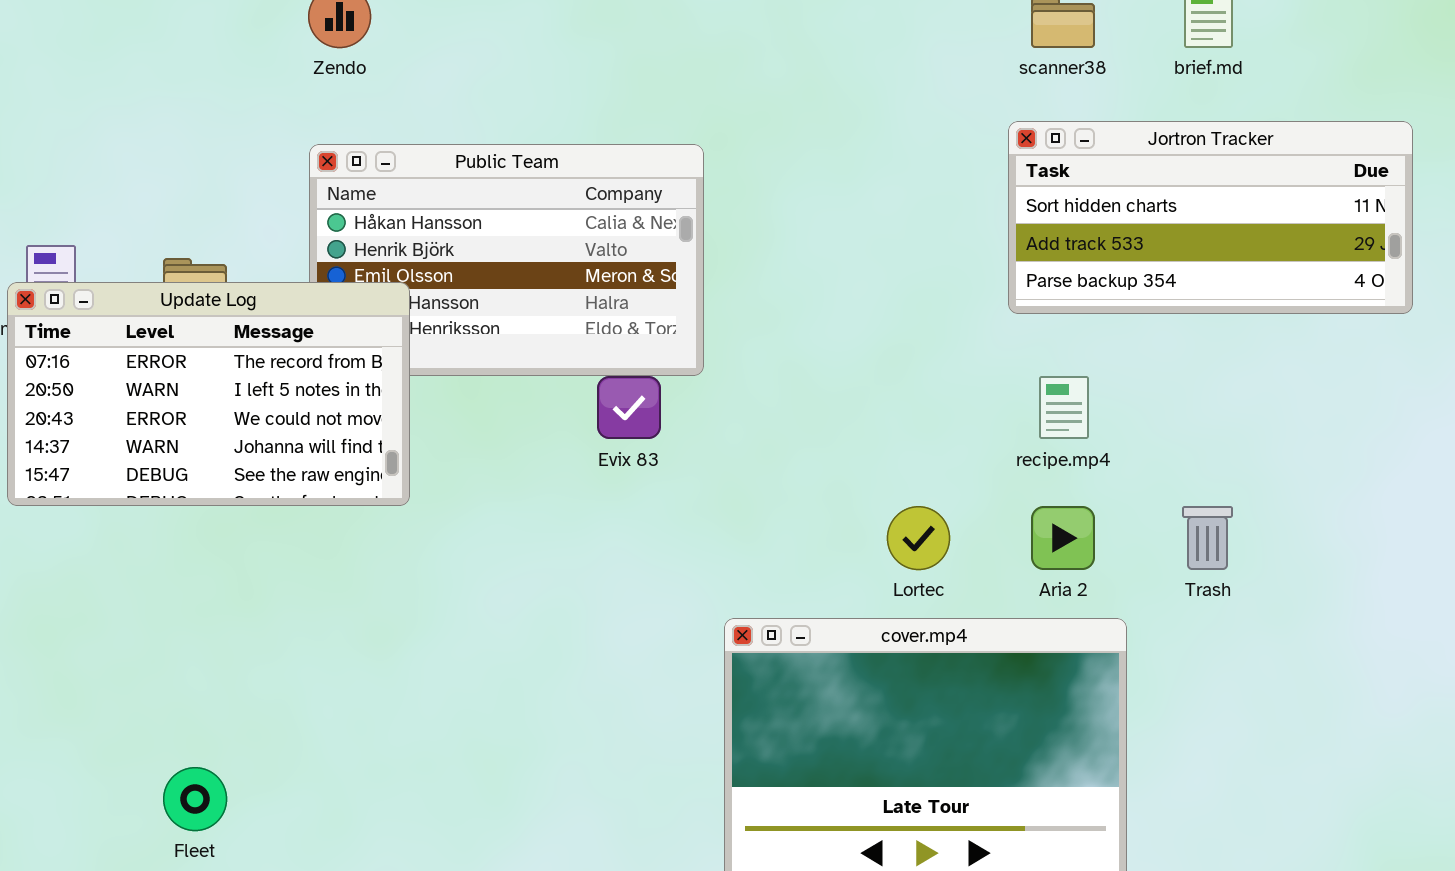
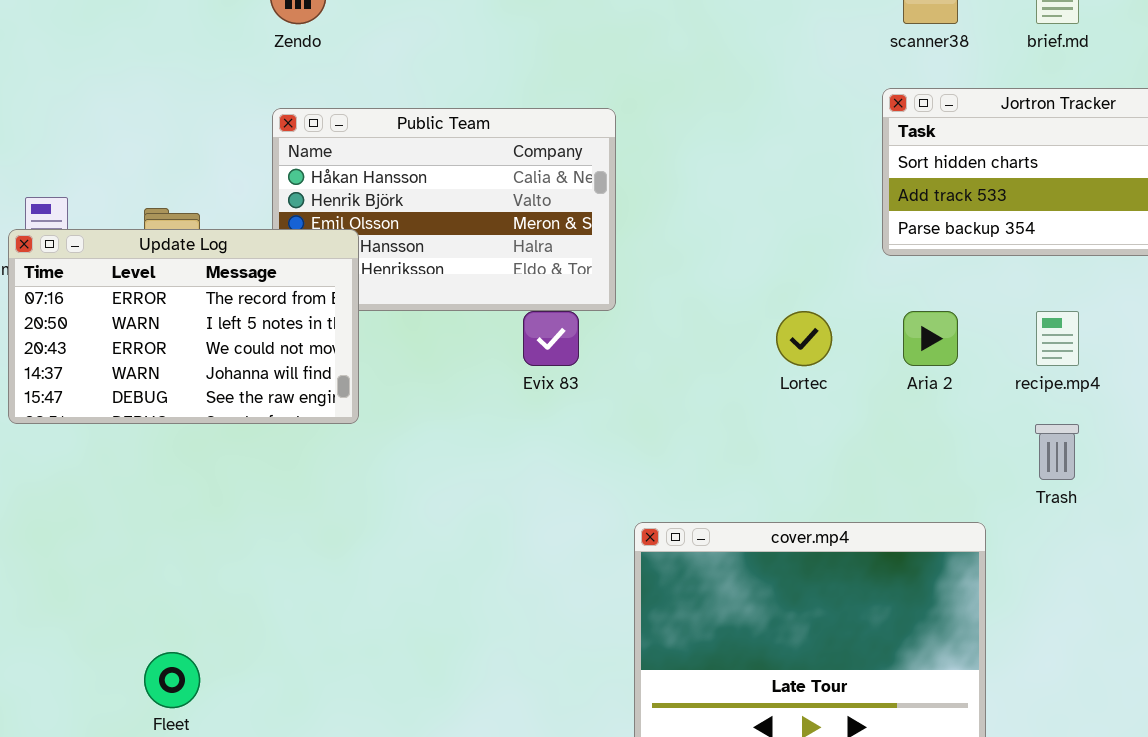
recipe.mp4: [1039,376,1089,439] -> [1036,311,1079,366], moved
Lortec: [887,506,950,570] -> [776,311,832,366], moved
Aria 2: [1031,506,1095,570] -> [903,311,958,366], moved

